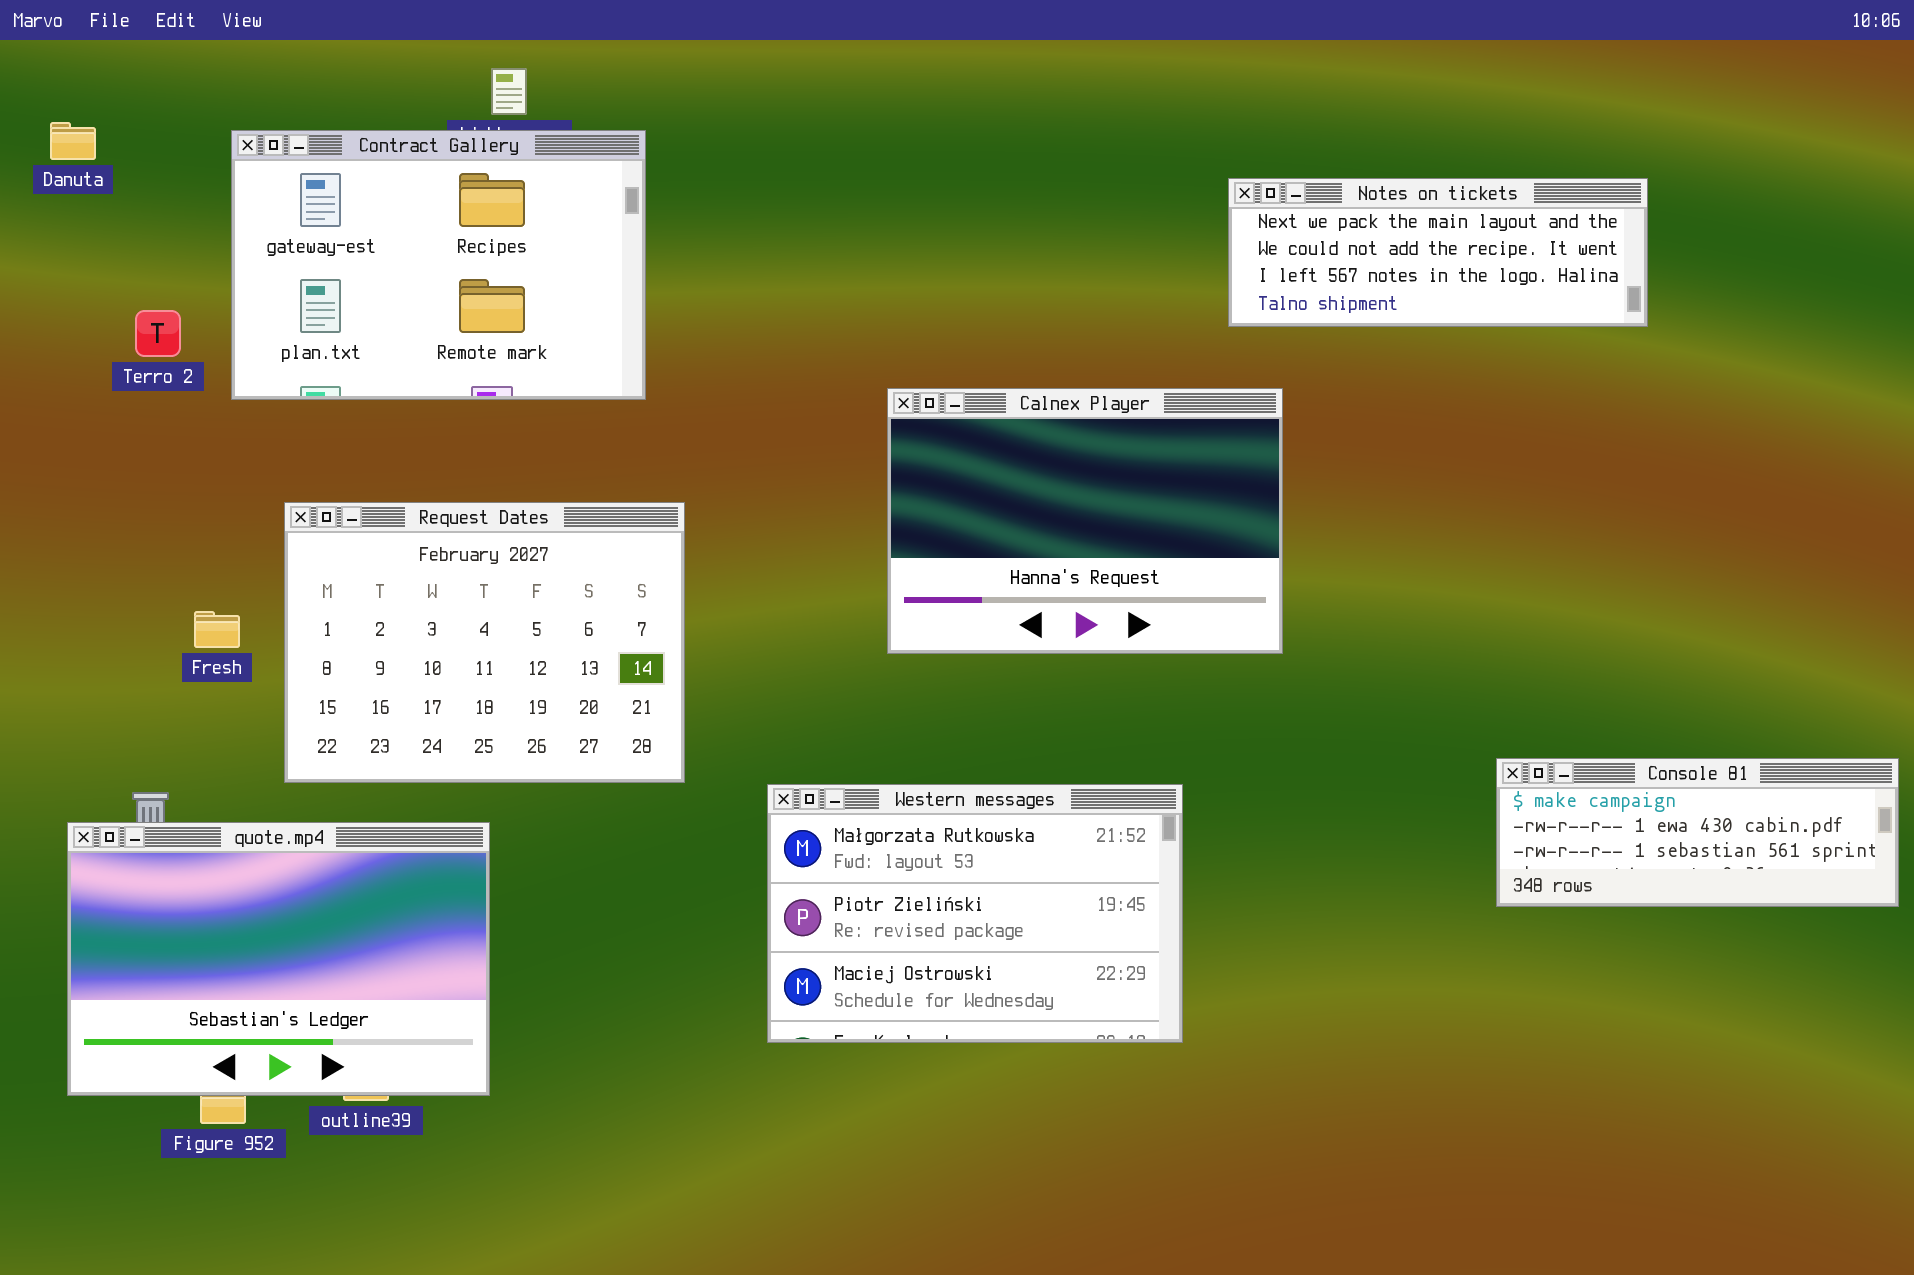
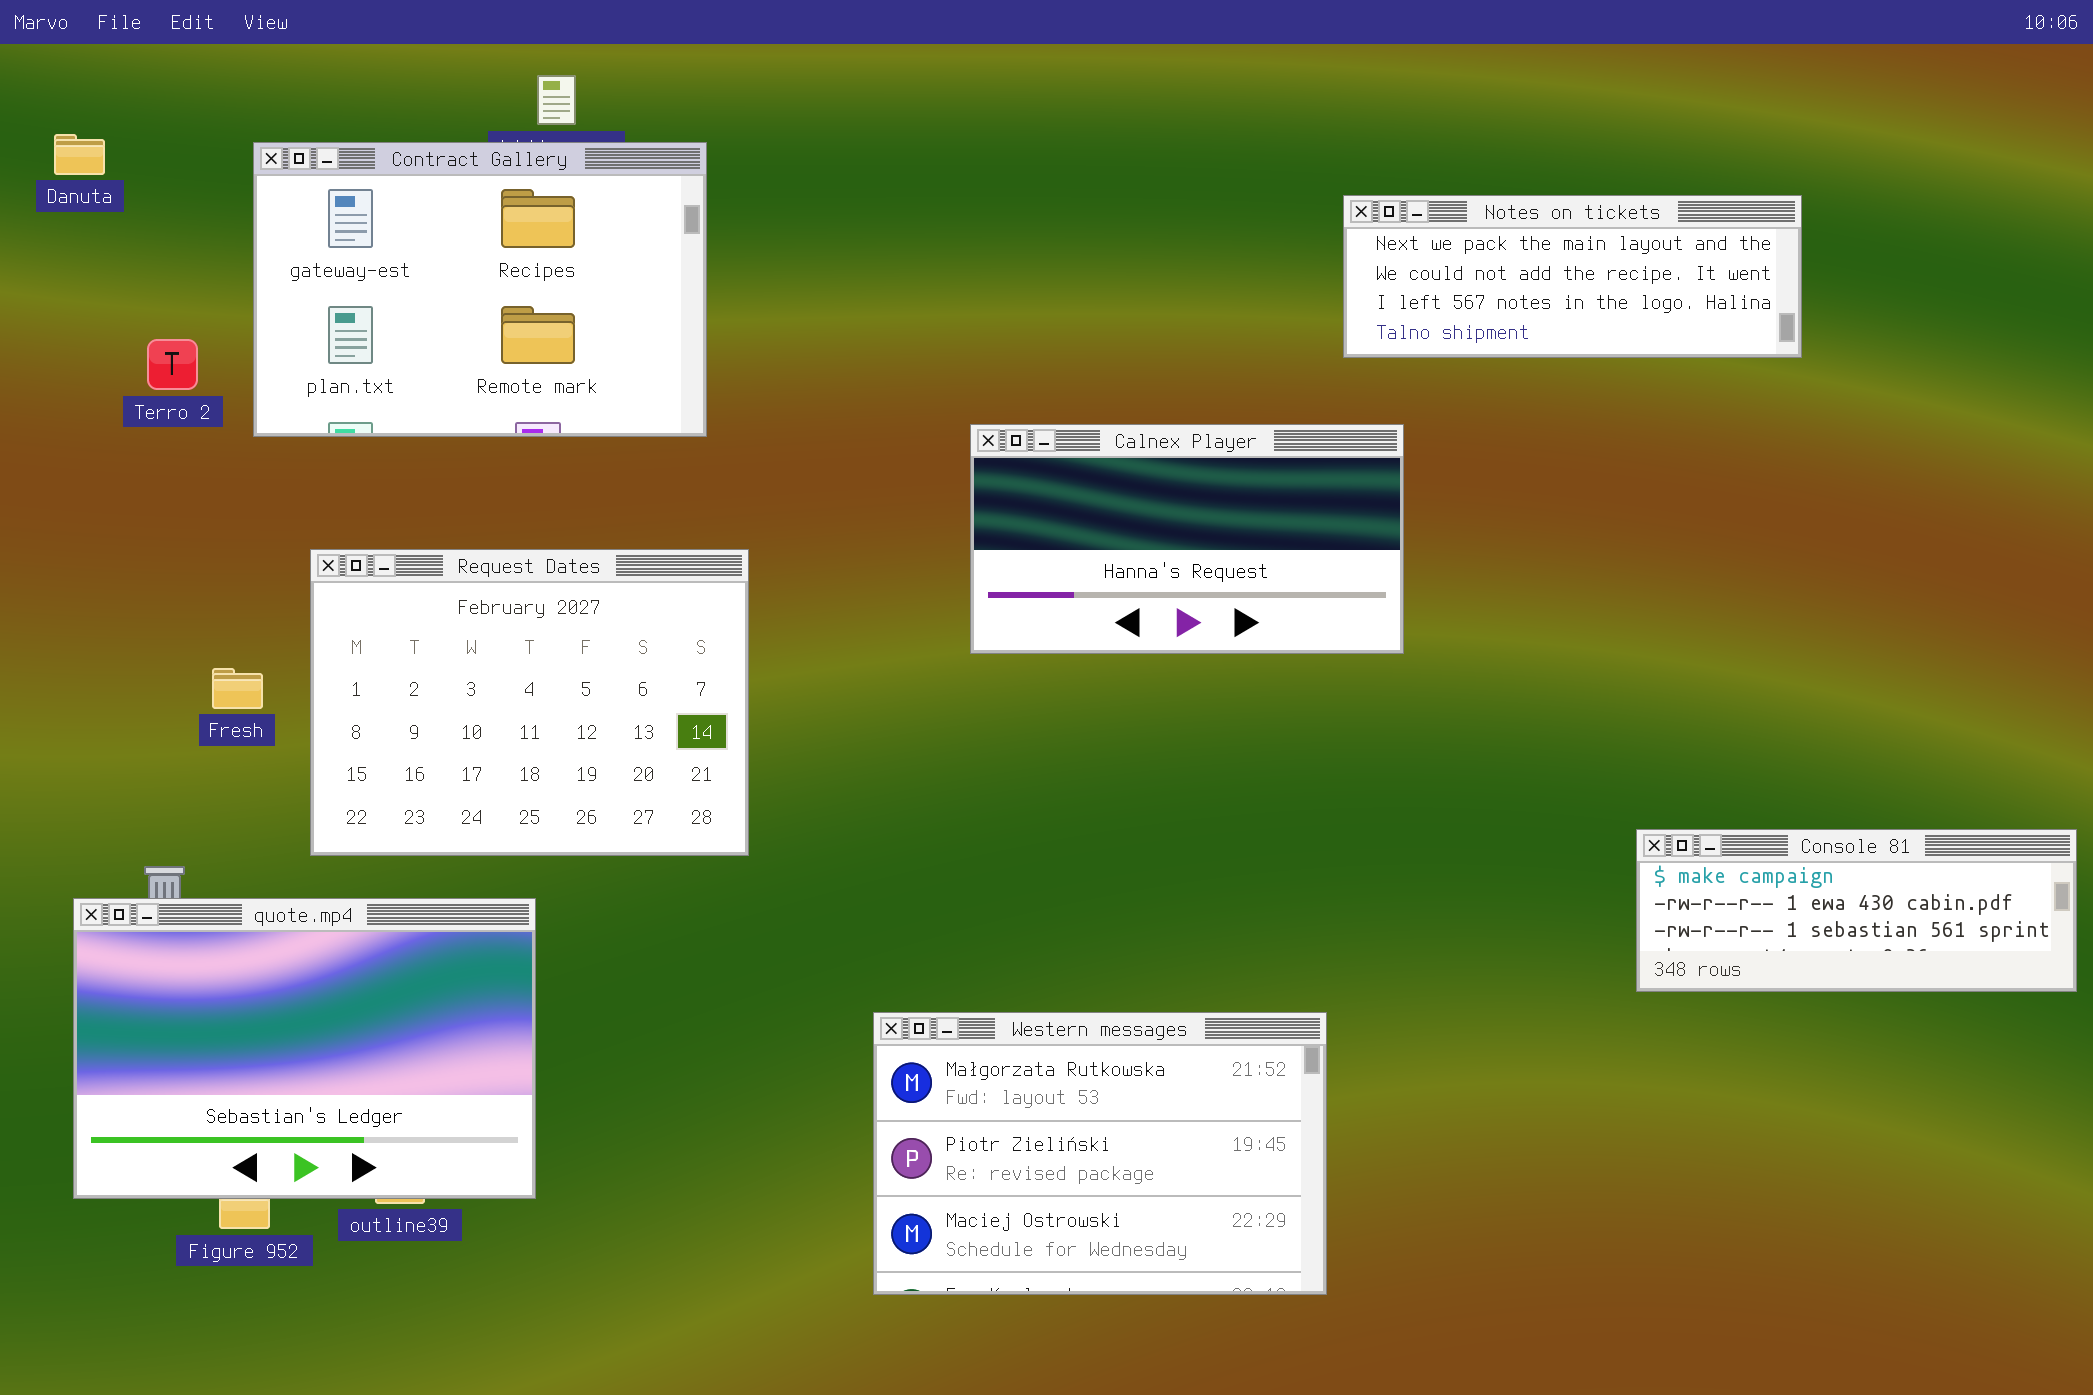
Calnex Player: [887,388,1283,654] -> [970,424,1404,654], resized
Western messages: [767,784,1183,1043] -> [873,1012,1327,1295], moved

